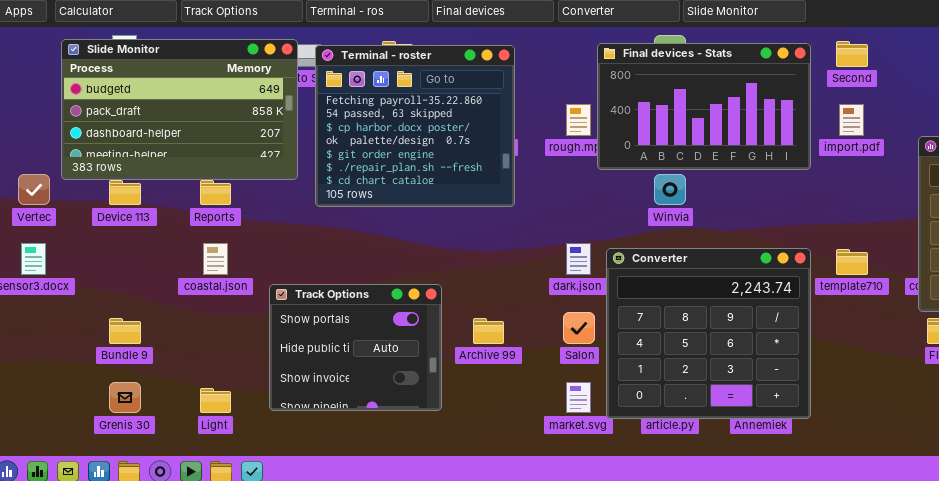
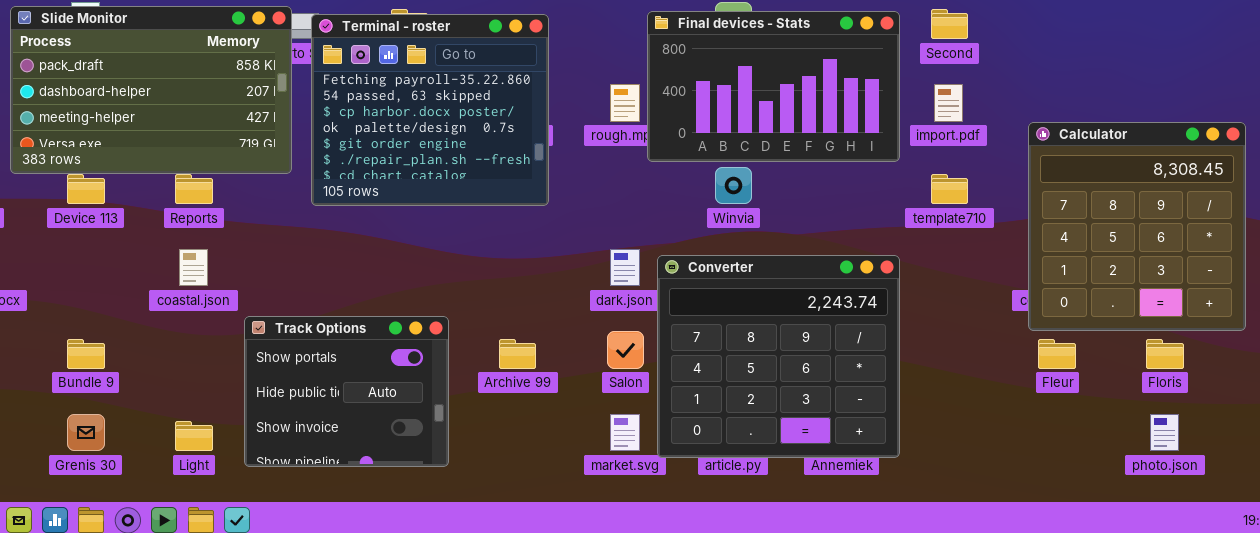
Slide Monitor: [61,39,298,180] -> [10,6,292,174], scrolled down 1 row
template710: [836,249,868,275] -> [931,174,968,204], moved
Track Options: [269,284,442,411] -> [244,316,449,467], moved

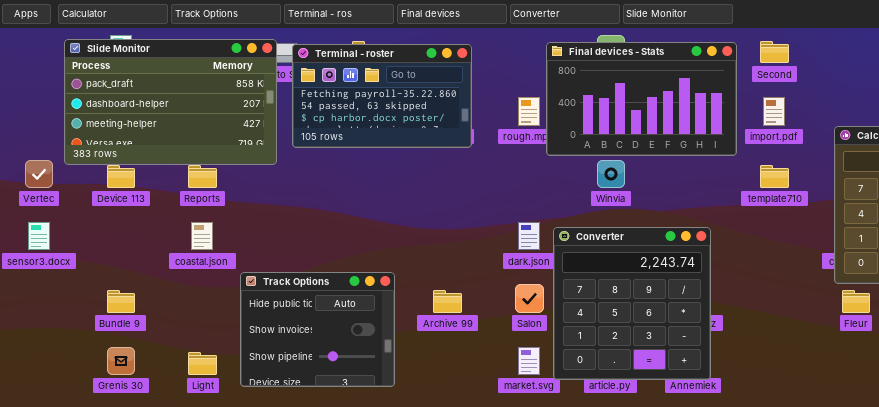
Terminal - roster: [311,14,549,206] -> [292,44,472,148], resized
Converter: [657,255,900,458] -> [553,227,711,380], resized
Track Options: [244,316,449,467] -> [240,272,395,387], scrolled down 1 row

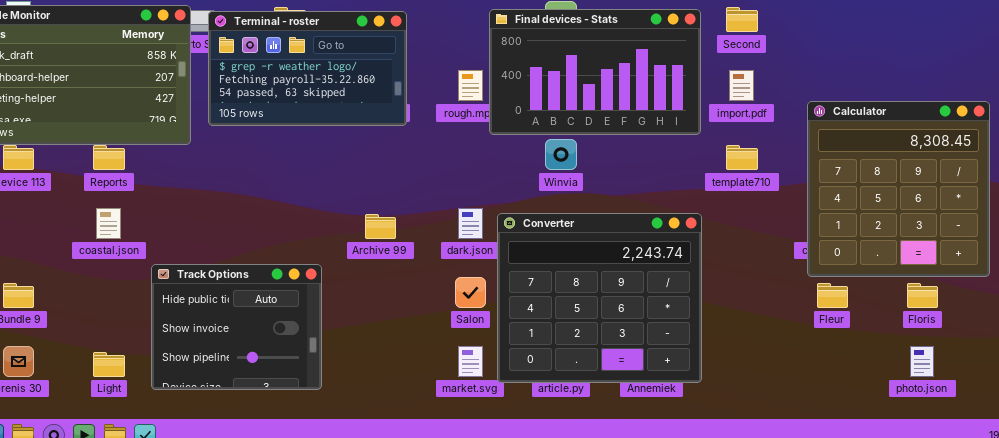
Terminal - roster: [292,44,472,148] -> [208,11,407,126], scrolled up 1 row
Converter: [553,227,711,380] -> [497,213,702,383], resized
Archive 99: [433,290,462,313] -> [365,214,396,239], moved

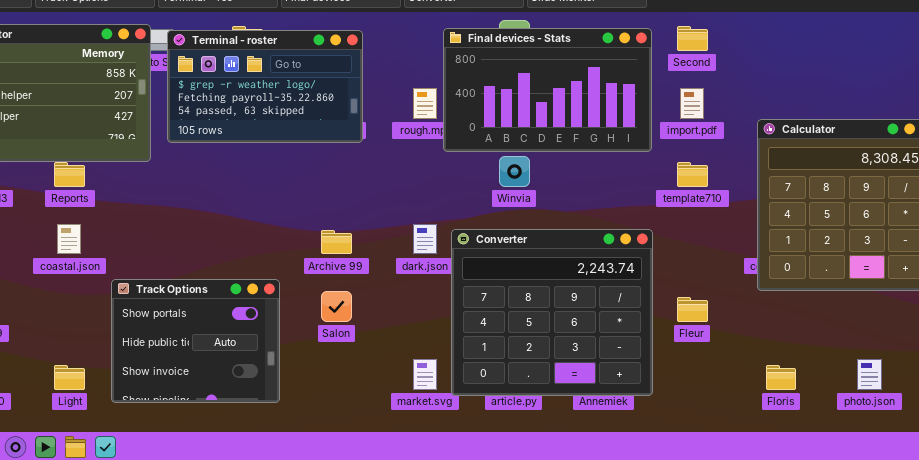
Track Options: [151,264,322,390] -> [111,279,280,403], scrolled up 1 row
Salon: [455,277,486,308] -> [321,291,352,322], moved
Fleur: [817,283,848,308] -> [677,297,708,322], moved
Floris: [907,283,938,308] -> [766,365,796,390], moved

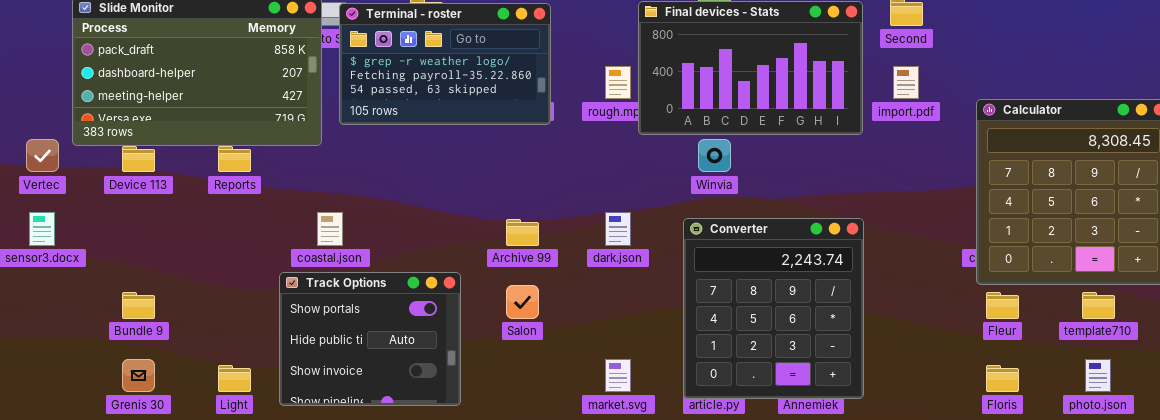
template710: [677,162,708,187] -> [1082,292,1115,319], moved
coastal.json: [57,224,81,254] -> [317,212,343,246], moved
Converter: [451,229,653,396] -> [683,218,864,399], resized
Fleur: [677,297,708,322] -> [986,292,1019,319], moved

